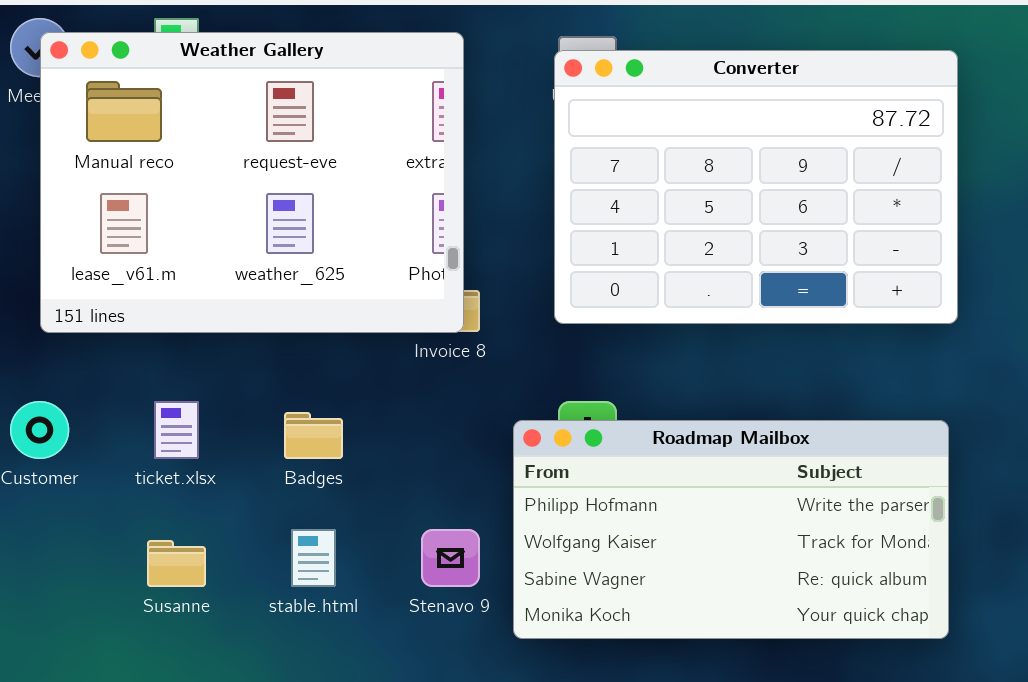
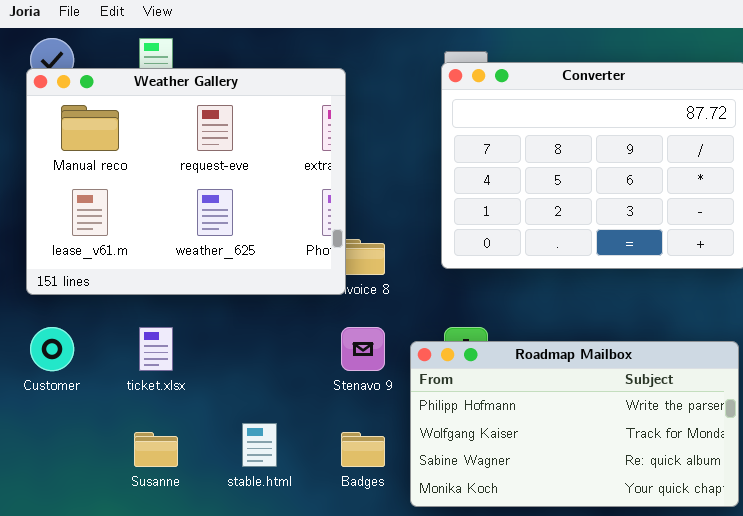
Weather Gallery: [40,32,464,333] -> [26,68,346,295], moved
Badges: [284,412,343,459] -> [341,432,385,467], moved
Stenavo 9: [421,529,480,587] -> [341,327,385,371], moved

